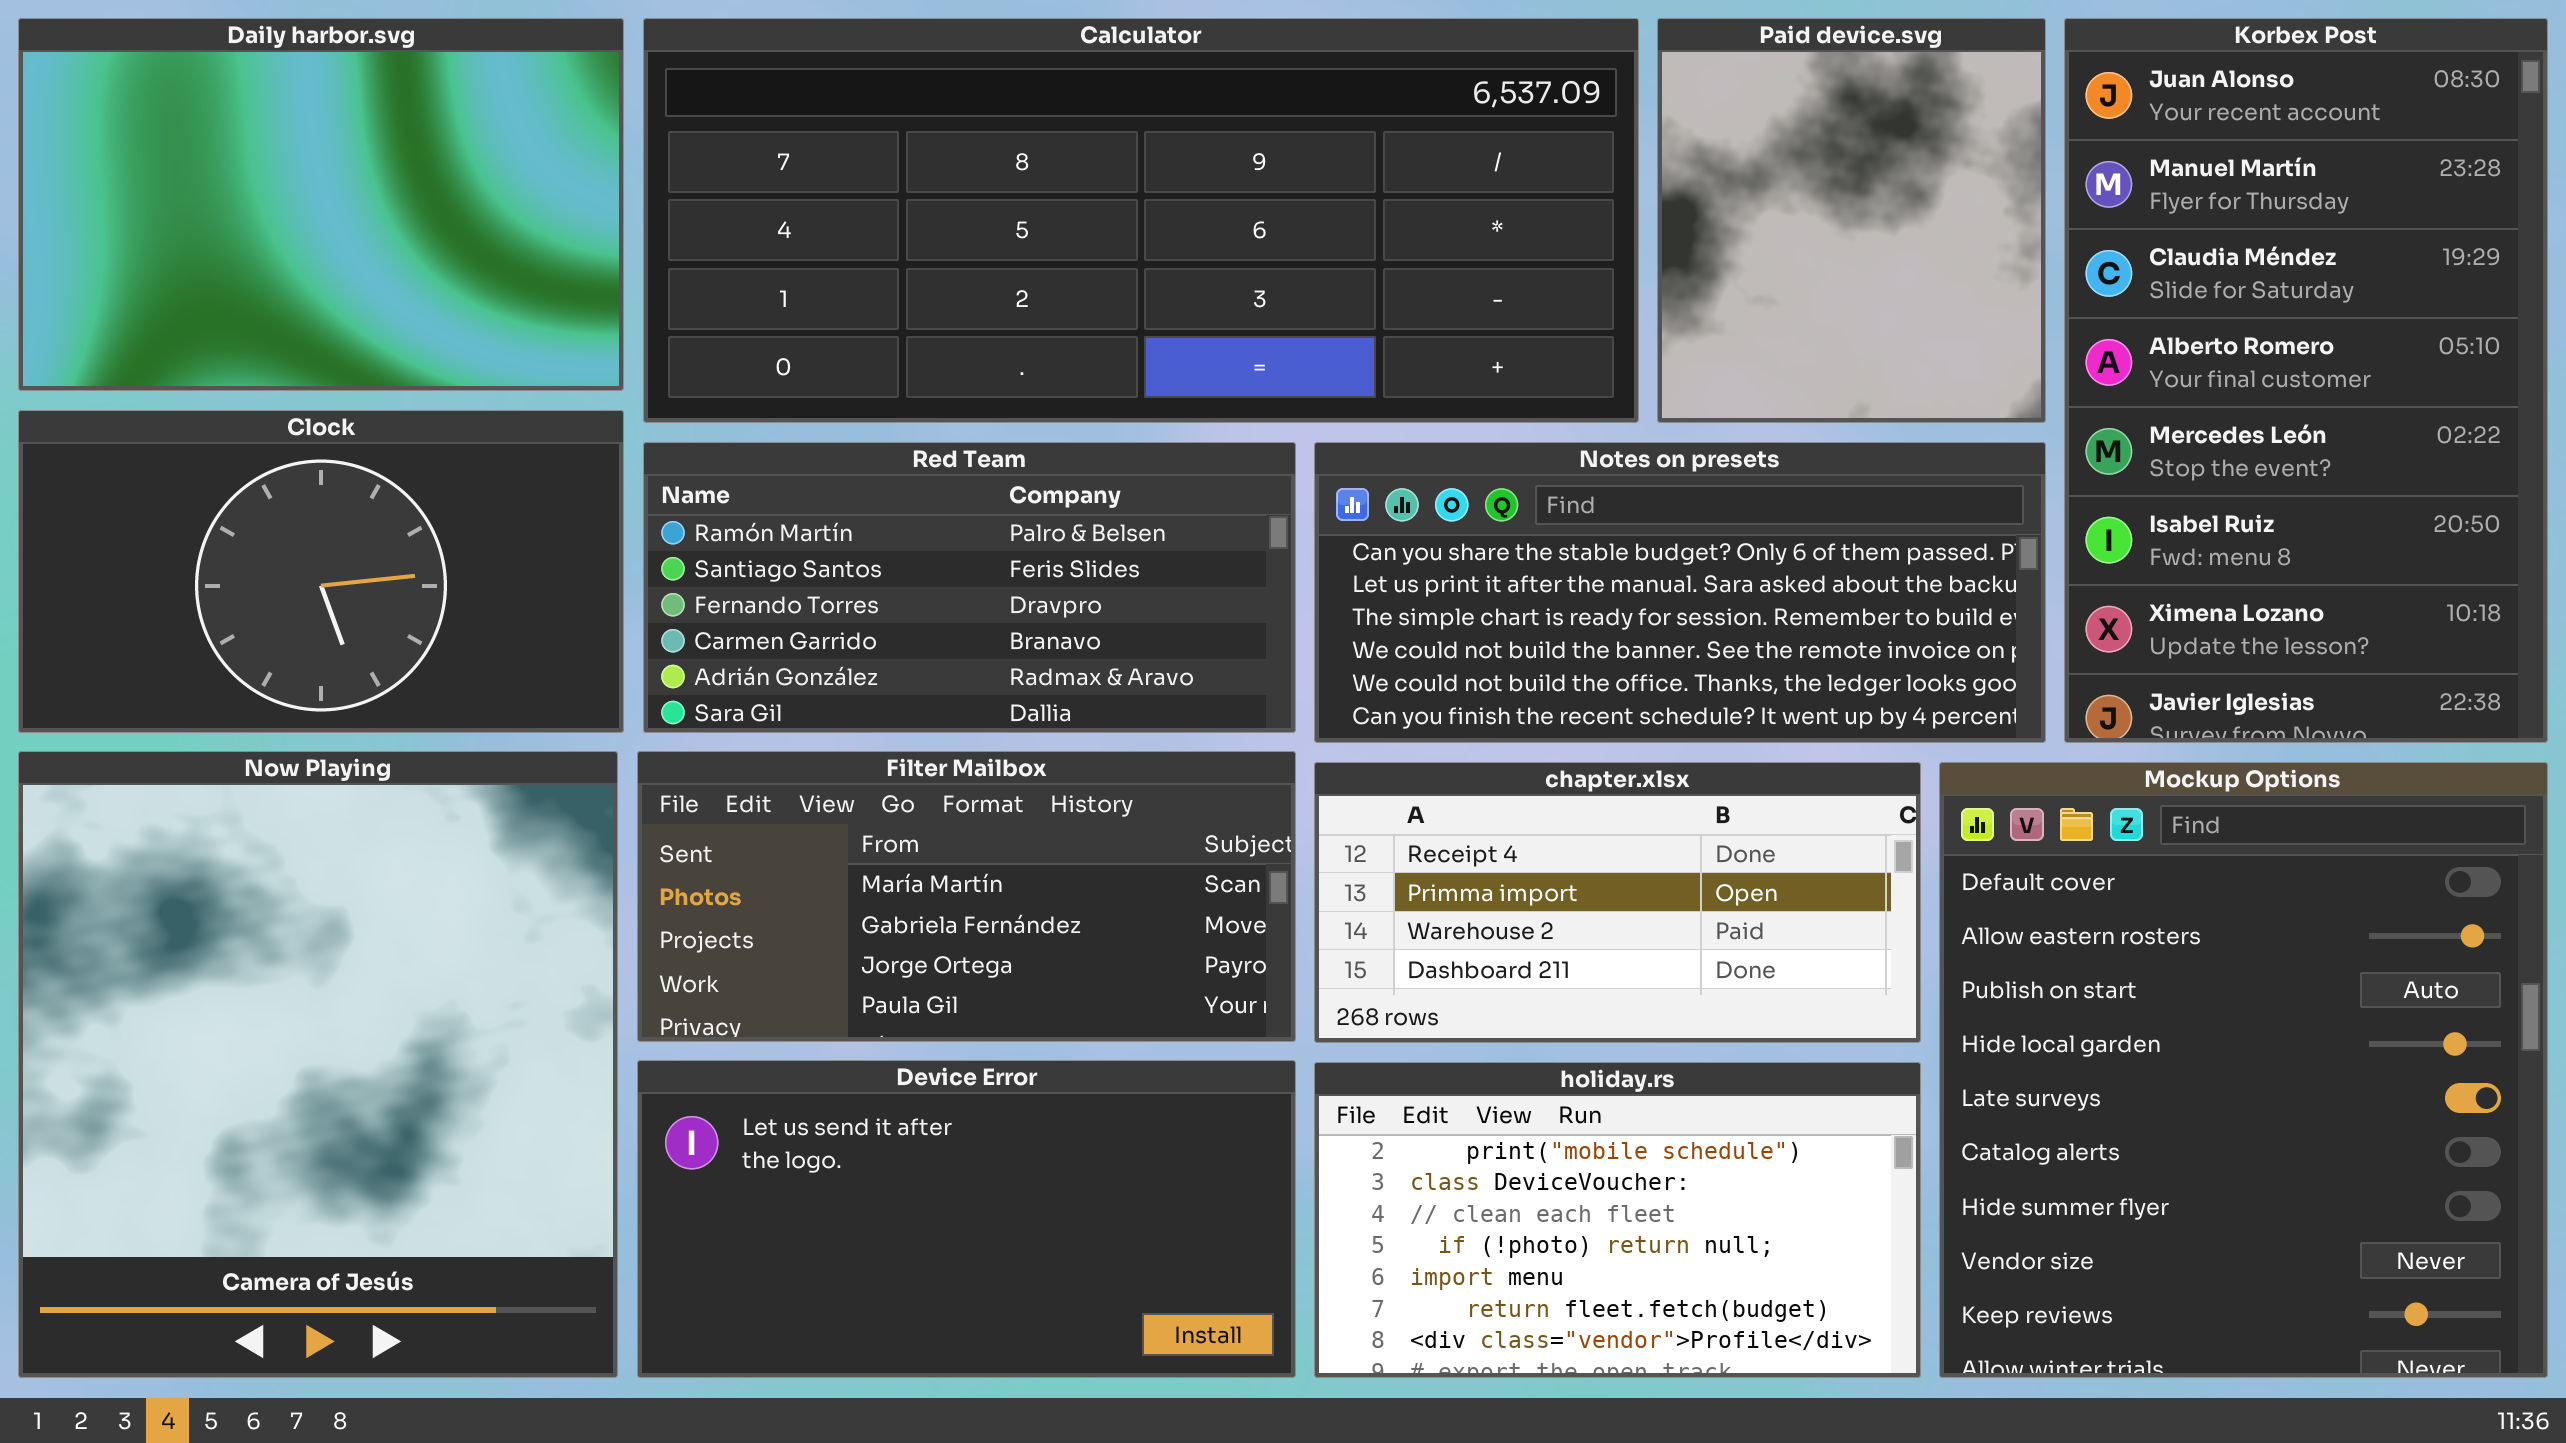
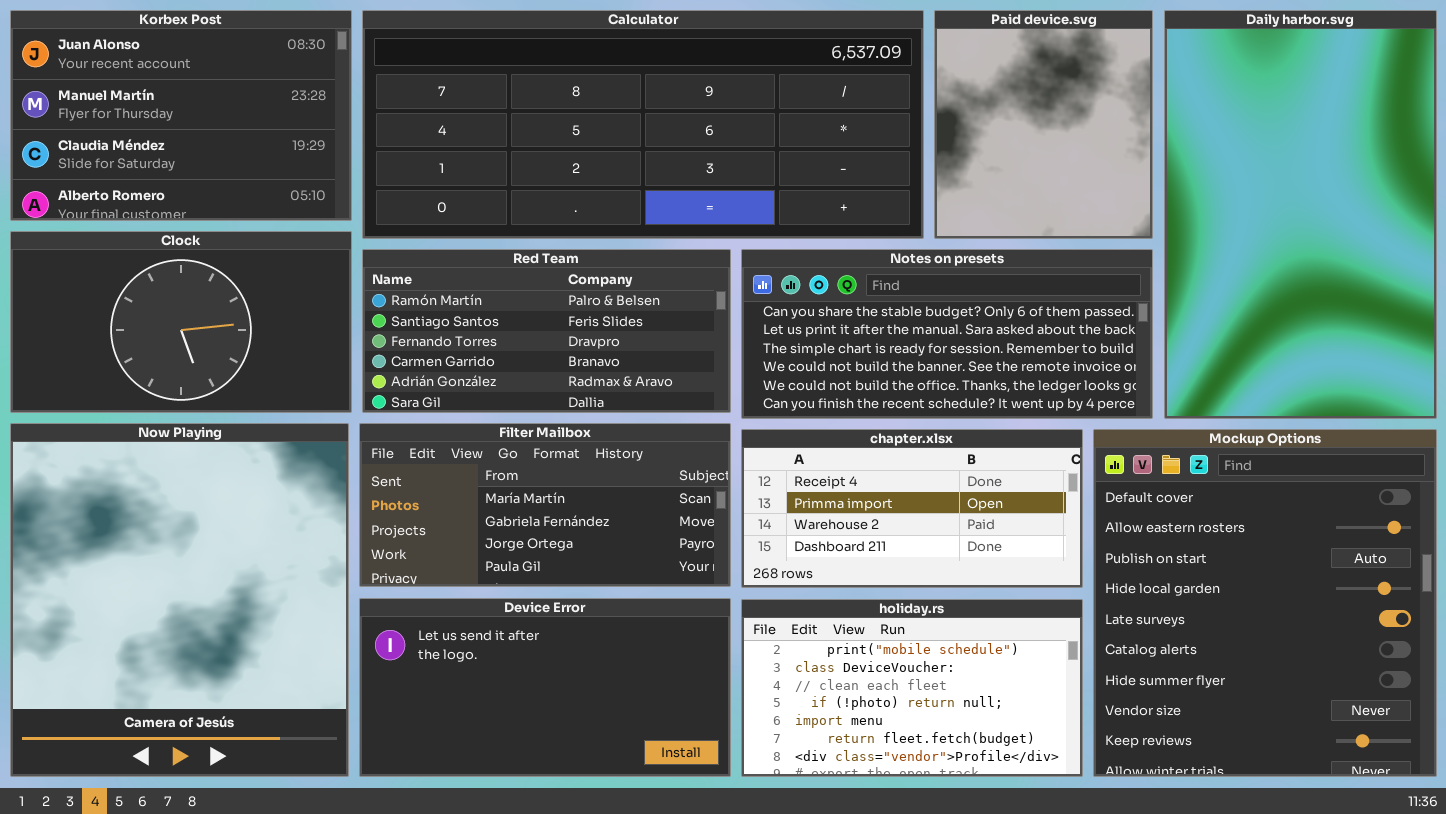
Daily harbor.svg: [18,18,624,391] -> [1164,10,1437,419], moved, resized
Korbex Post: [2064,18,2548,743] -> [10,10,352,221], moved, resized

